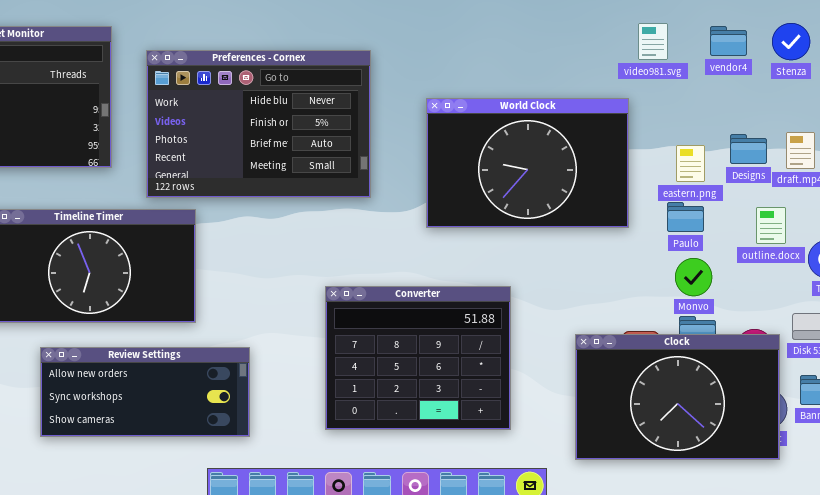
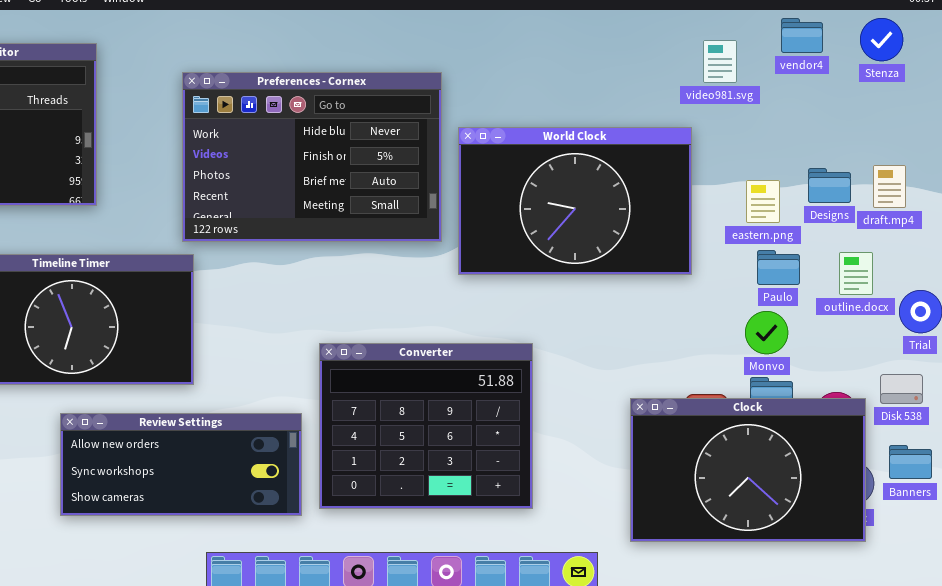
Stenza: [772,23,810,60] -> [860,18,903,61], moved
vendor4: [710,26,747,56] -> [781,18,823,53], moved
Preferences - Cornex: [146,50,371,198] -> [182,72,442,242], moved
Paulo: [667,202,704,232] -> [757,250,800,285], moved
Converter: [325,286,511,430] -> [319,343,533,509], moved
Review Settings: [40,347,250,437] -> [60,413,302,516], moved

